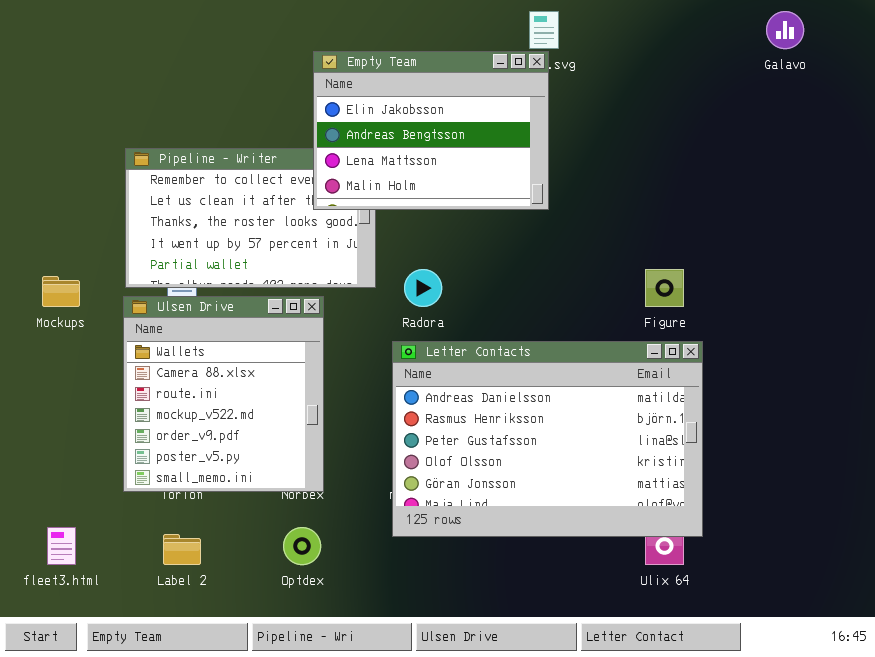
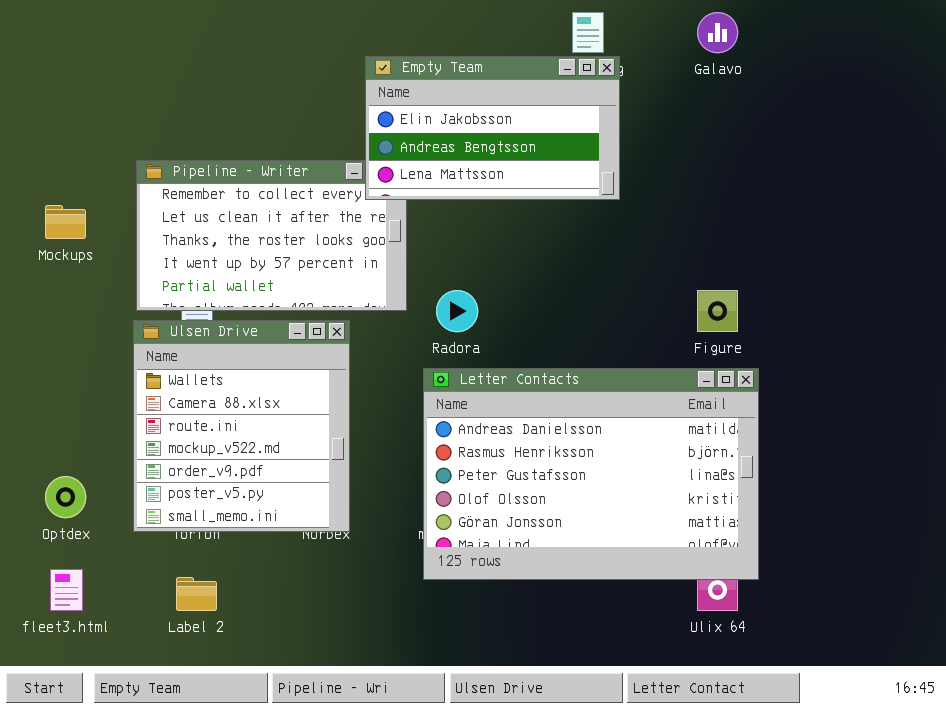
Galavo: [766,11,804,49] -> [697,12,738,53], moved
Empty Team: [313,51,549,210] -> [365,56,620,200], moved, resized
Mockups: [42,276,80,307] -> [45,205,86,239], moved
Optdex: [283,527,321,565] -> [45,476,86,518], moved

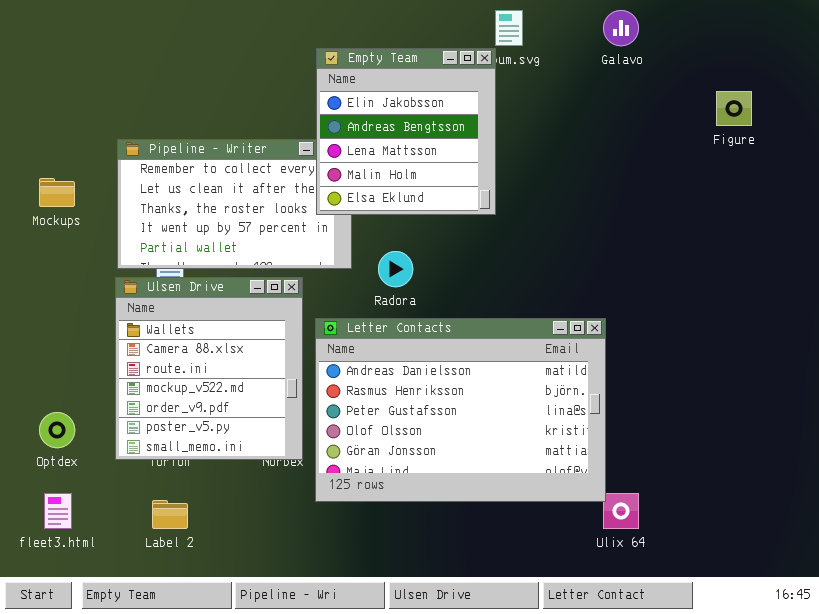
Empty Team: [365,56,620,200] -> [316,48,496,215], resized
Figure: [697,290,738,332] -> [716,91,752,126], moved
Letter Contacts: [423,368,759,580] -> [315,318,606,502], moved

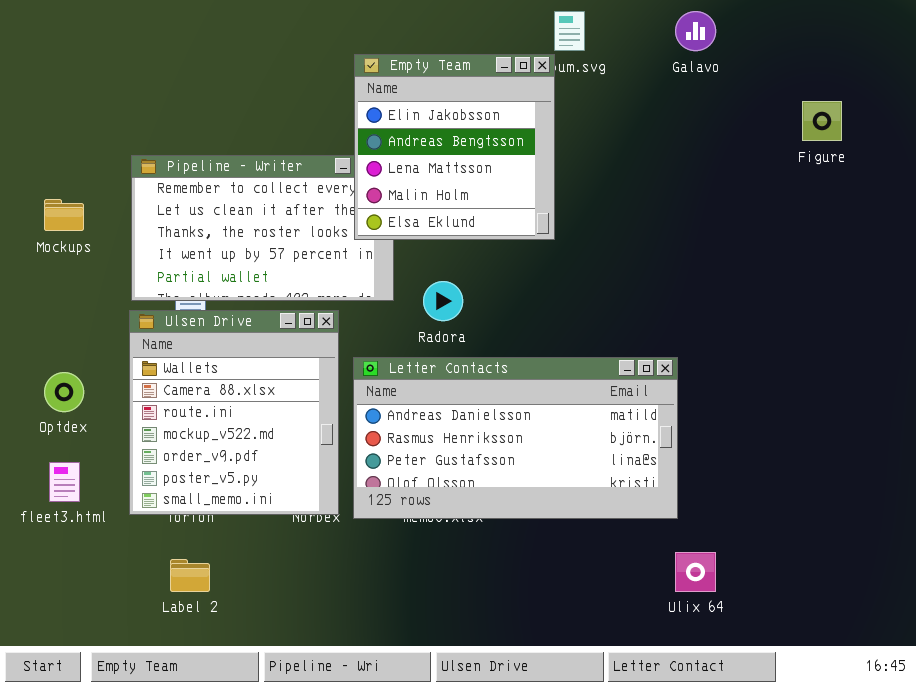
Letter Contacts: [315,318,606,502] -> [353,357,678,519], resized
Optdex: [39,412,75,448] -> [44,372,84,412], moved
fleet3.html: [44,493,72,529] -> [49,462,80,502], moved

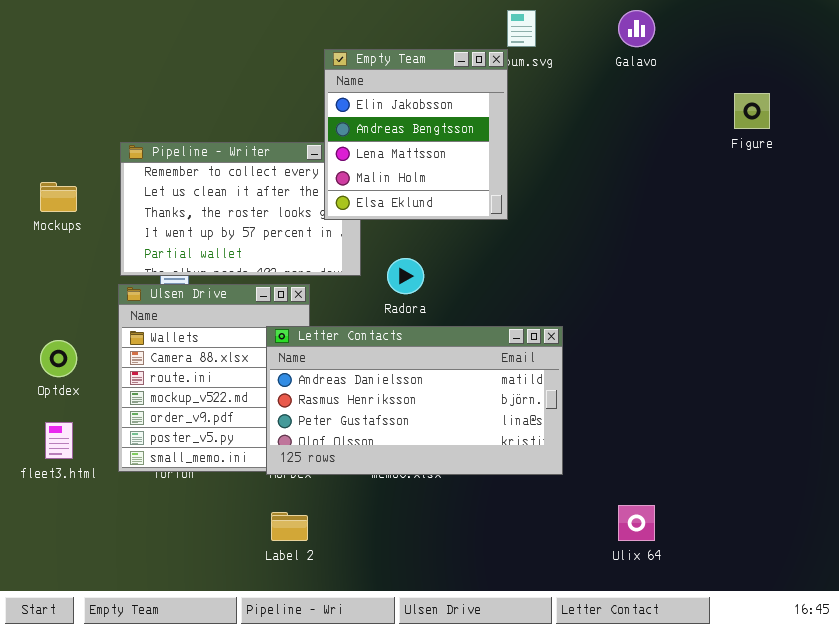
Letter Contacts: [353,357,678,519] -> [266,326,563,475], moved
Label 2: [170,559,210,592] -> [271,512,308,541], moved

